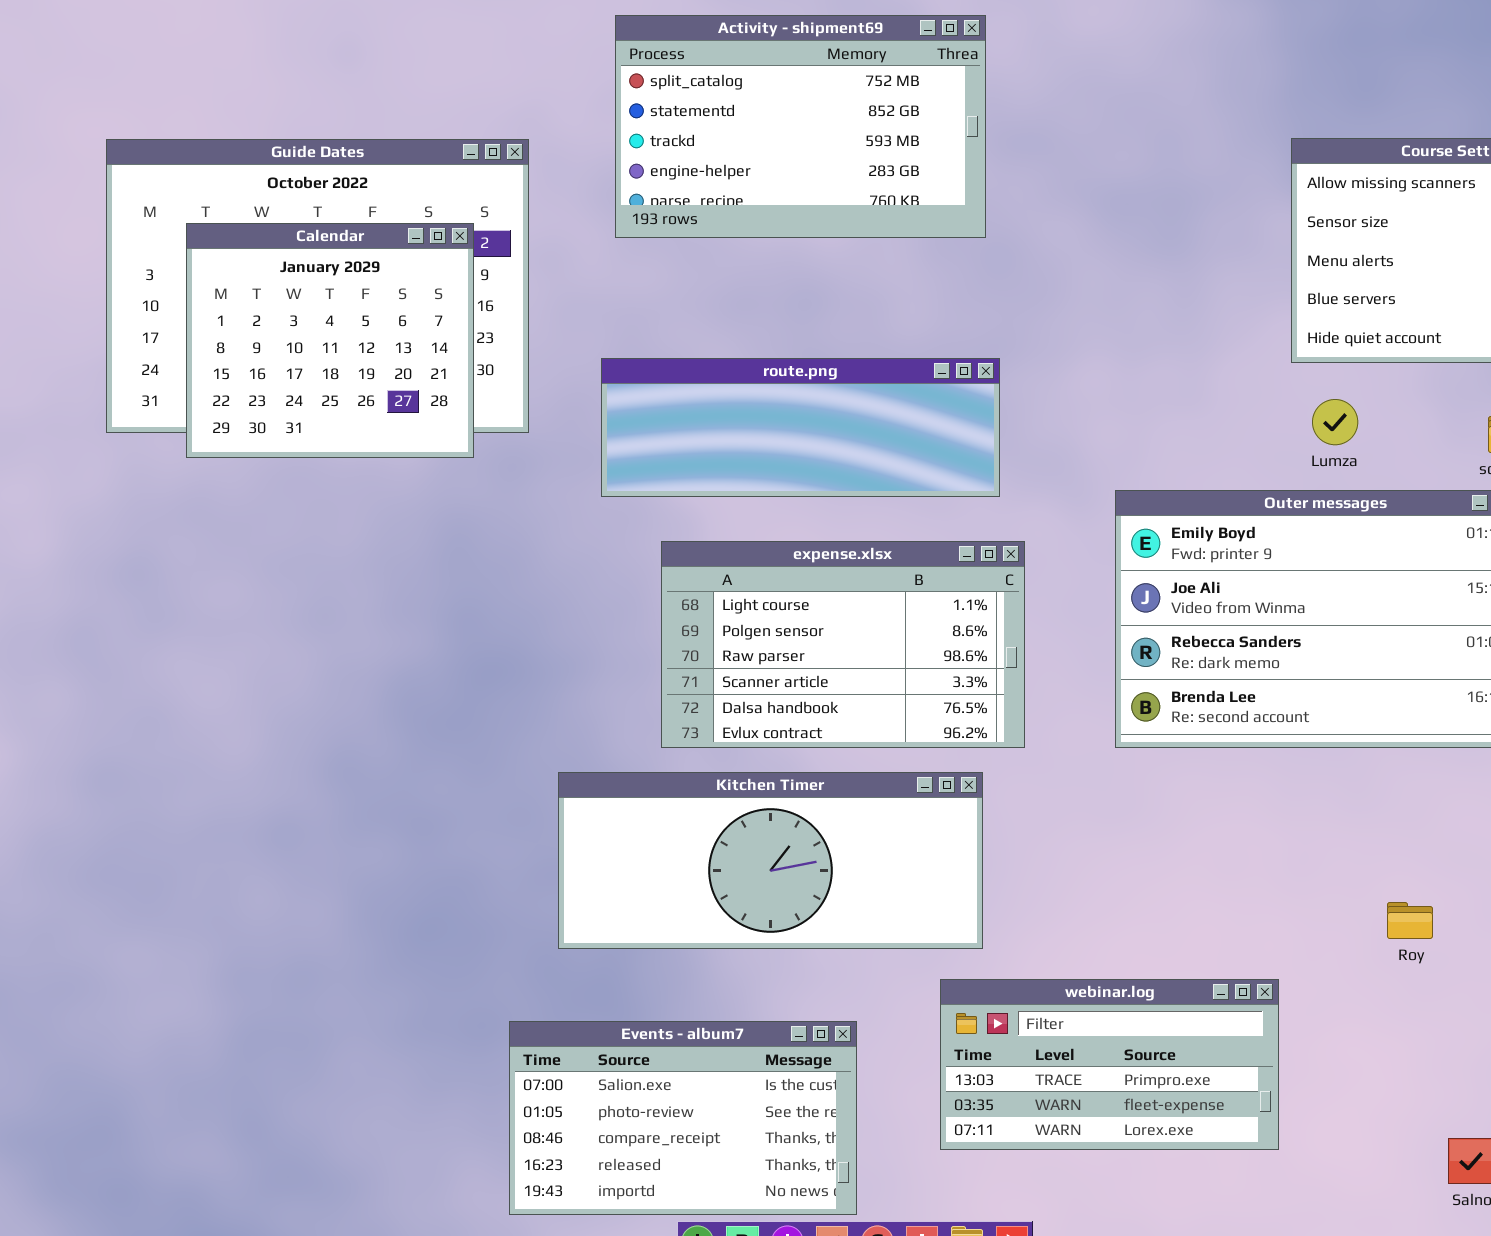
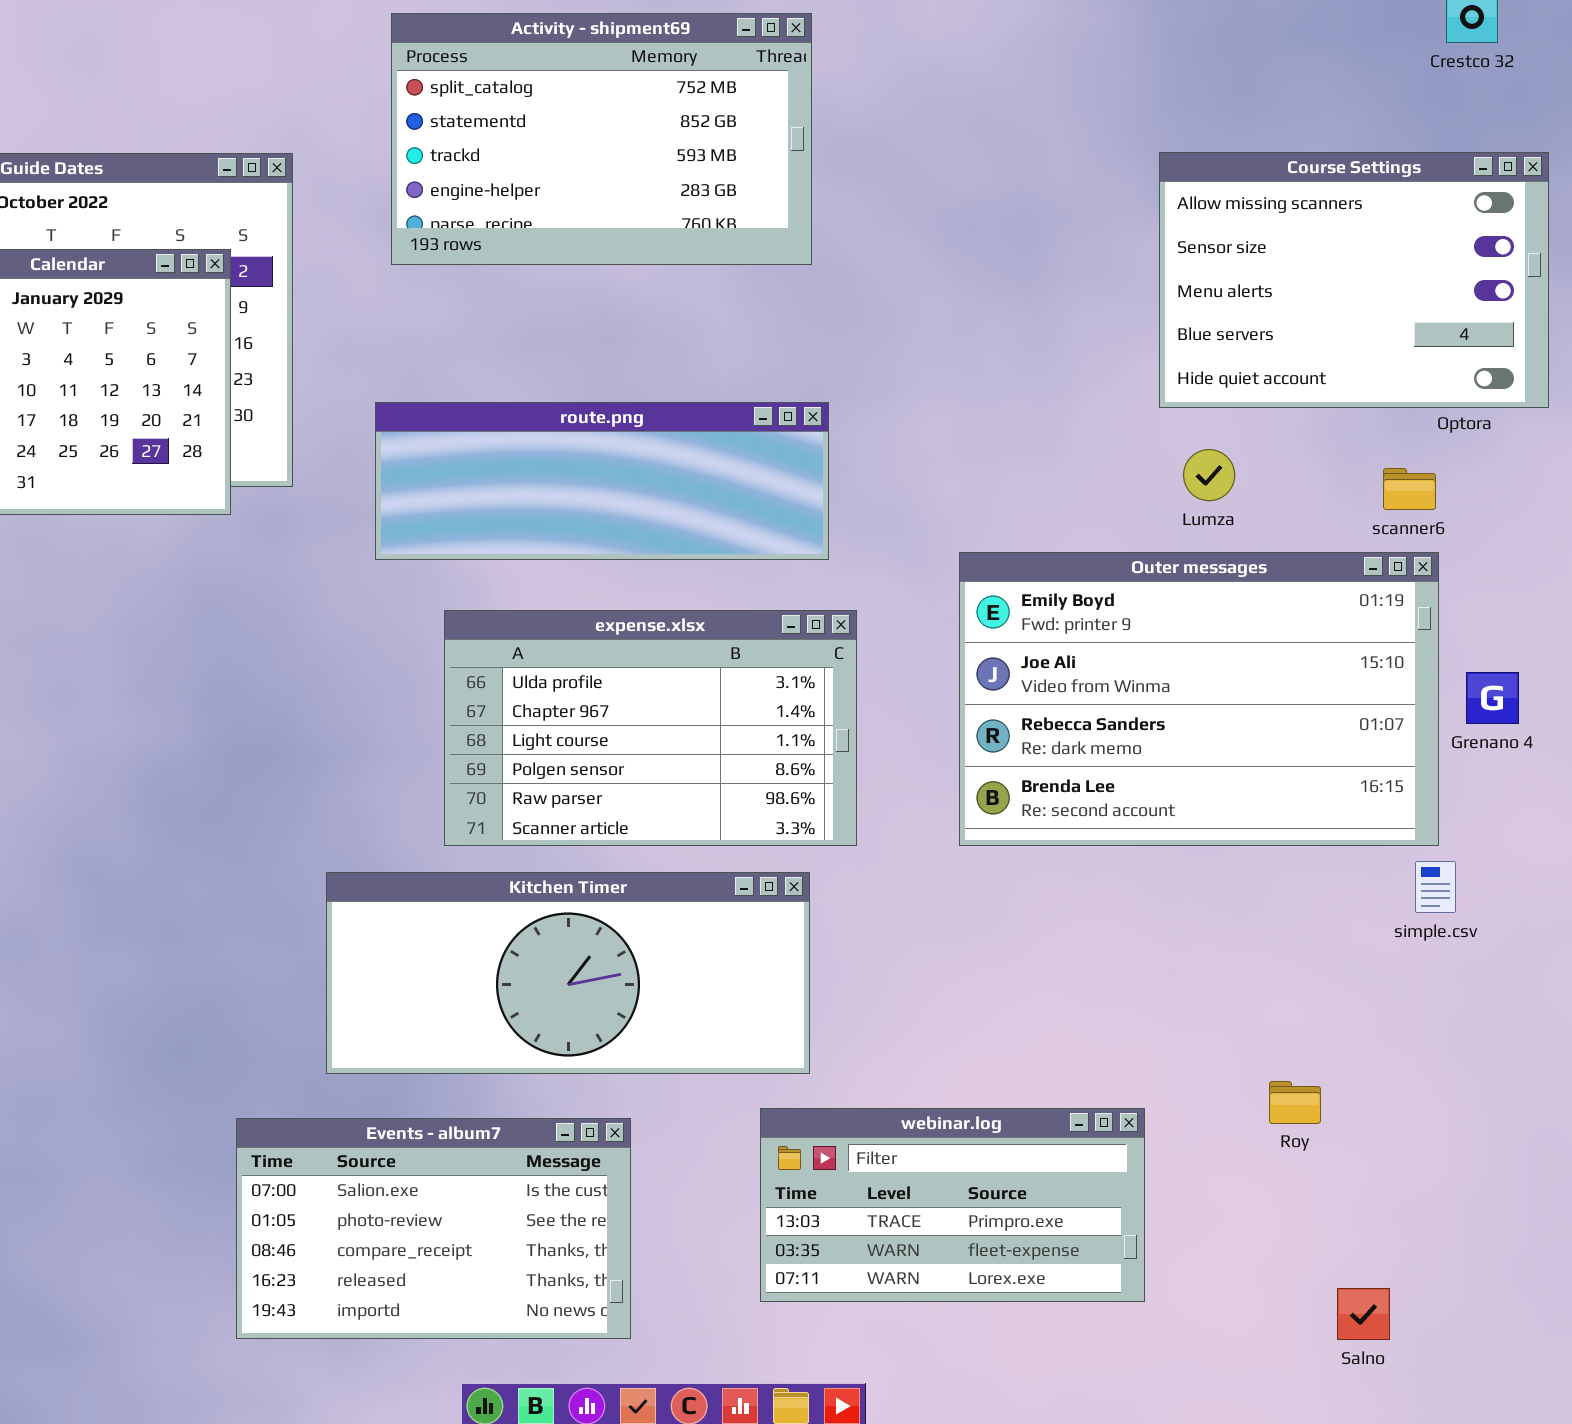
expense.xlsx: [661,541,1025,748] -> [444,610,857,846], scrolled up 2 rows
Roy: [1387,902,1433,939] -> [1269,1081,1321,1124], moved
Events - album7: [509,1021,857,1215] -> [236,1118,631,1339], moved

